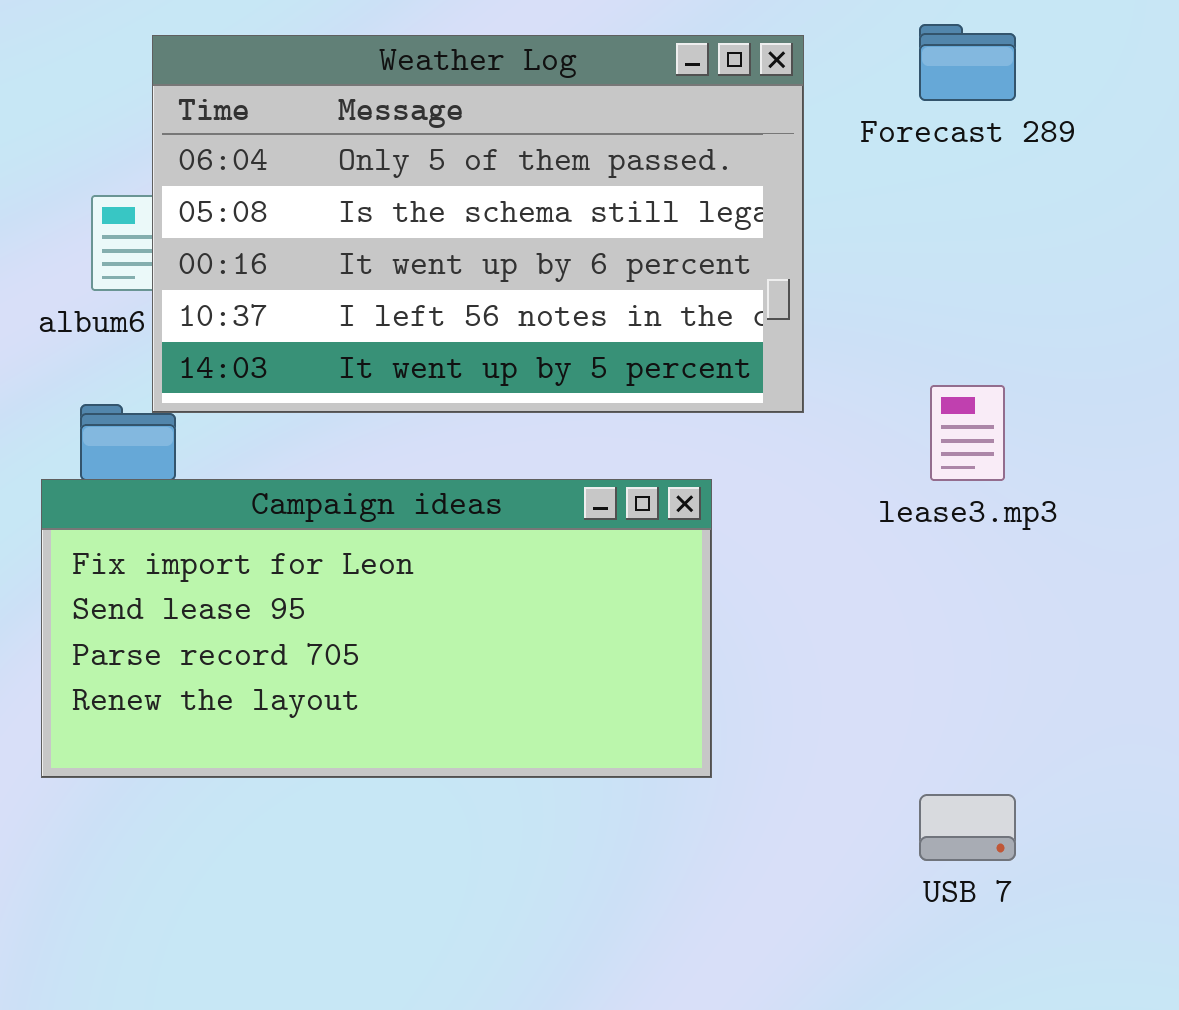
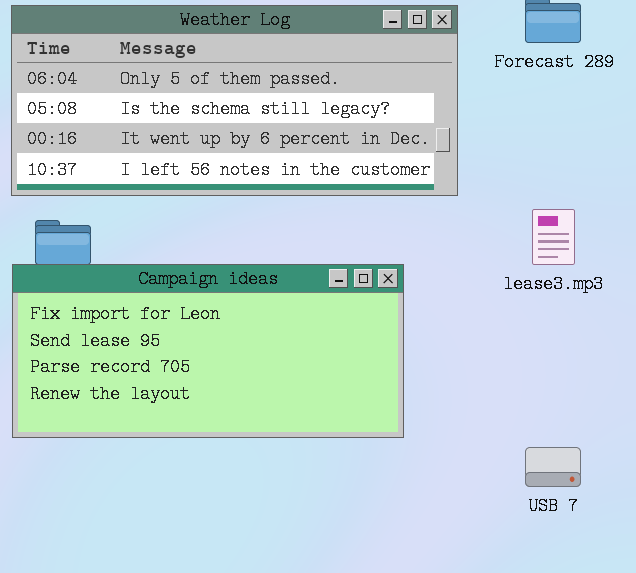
Weather Log: [152,35,804,413] -> [11,5,458,196], resized

